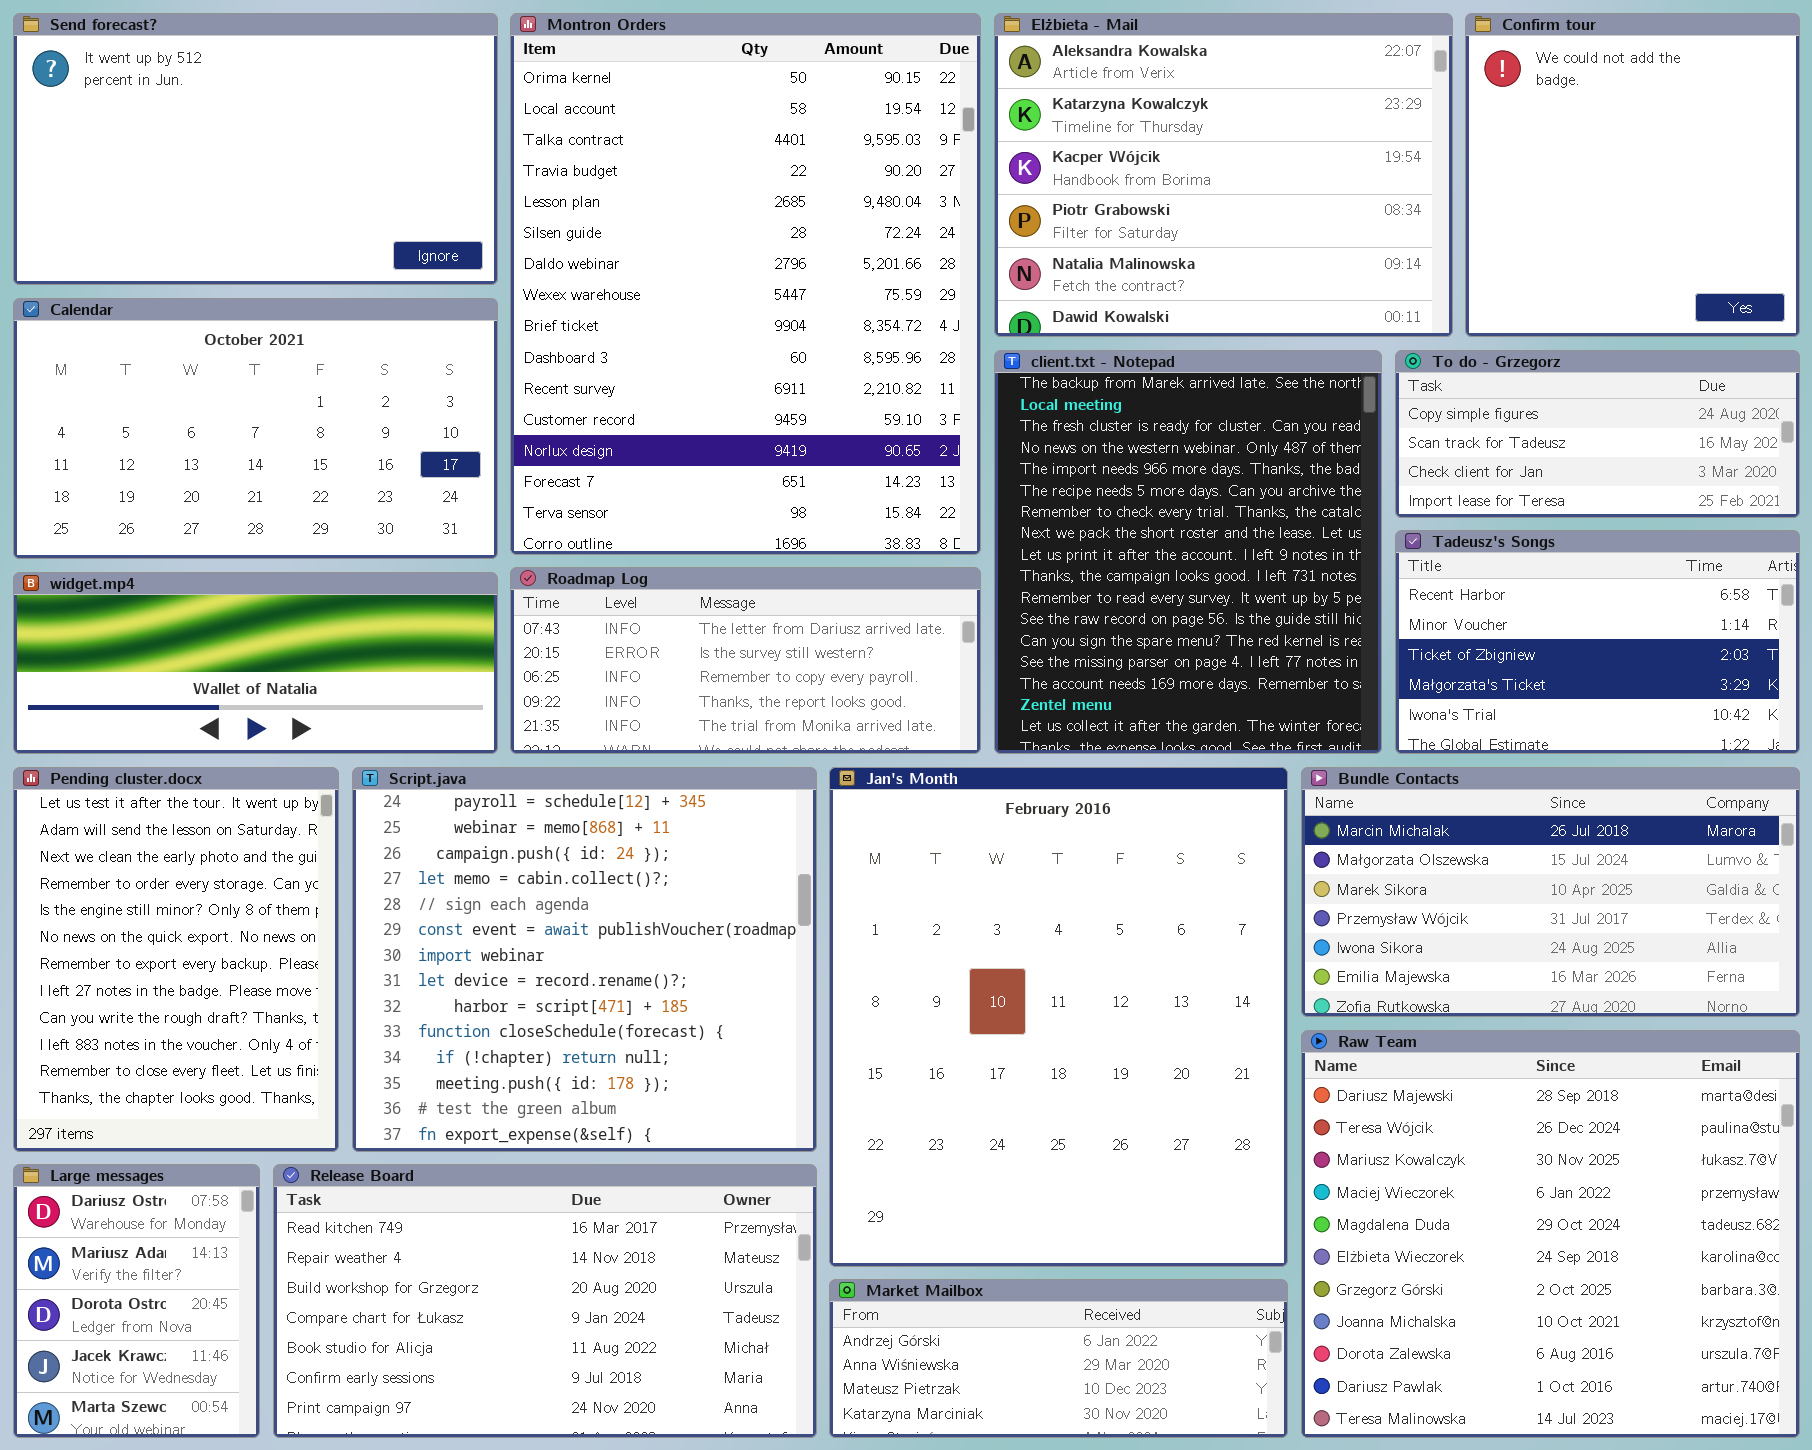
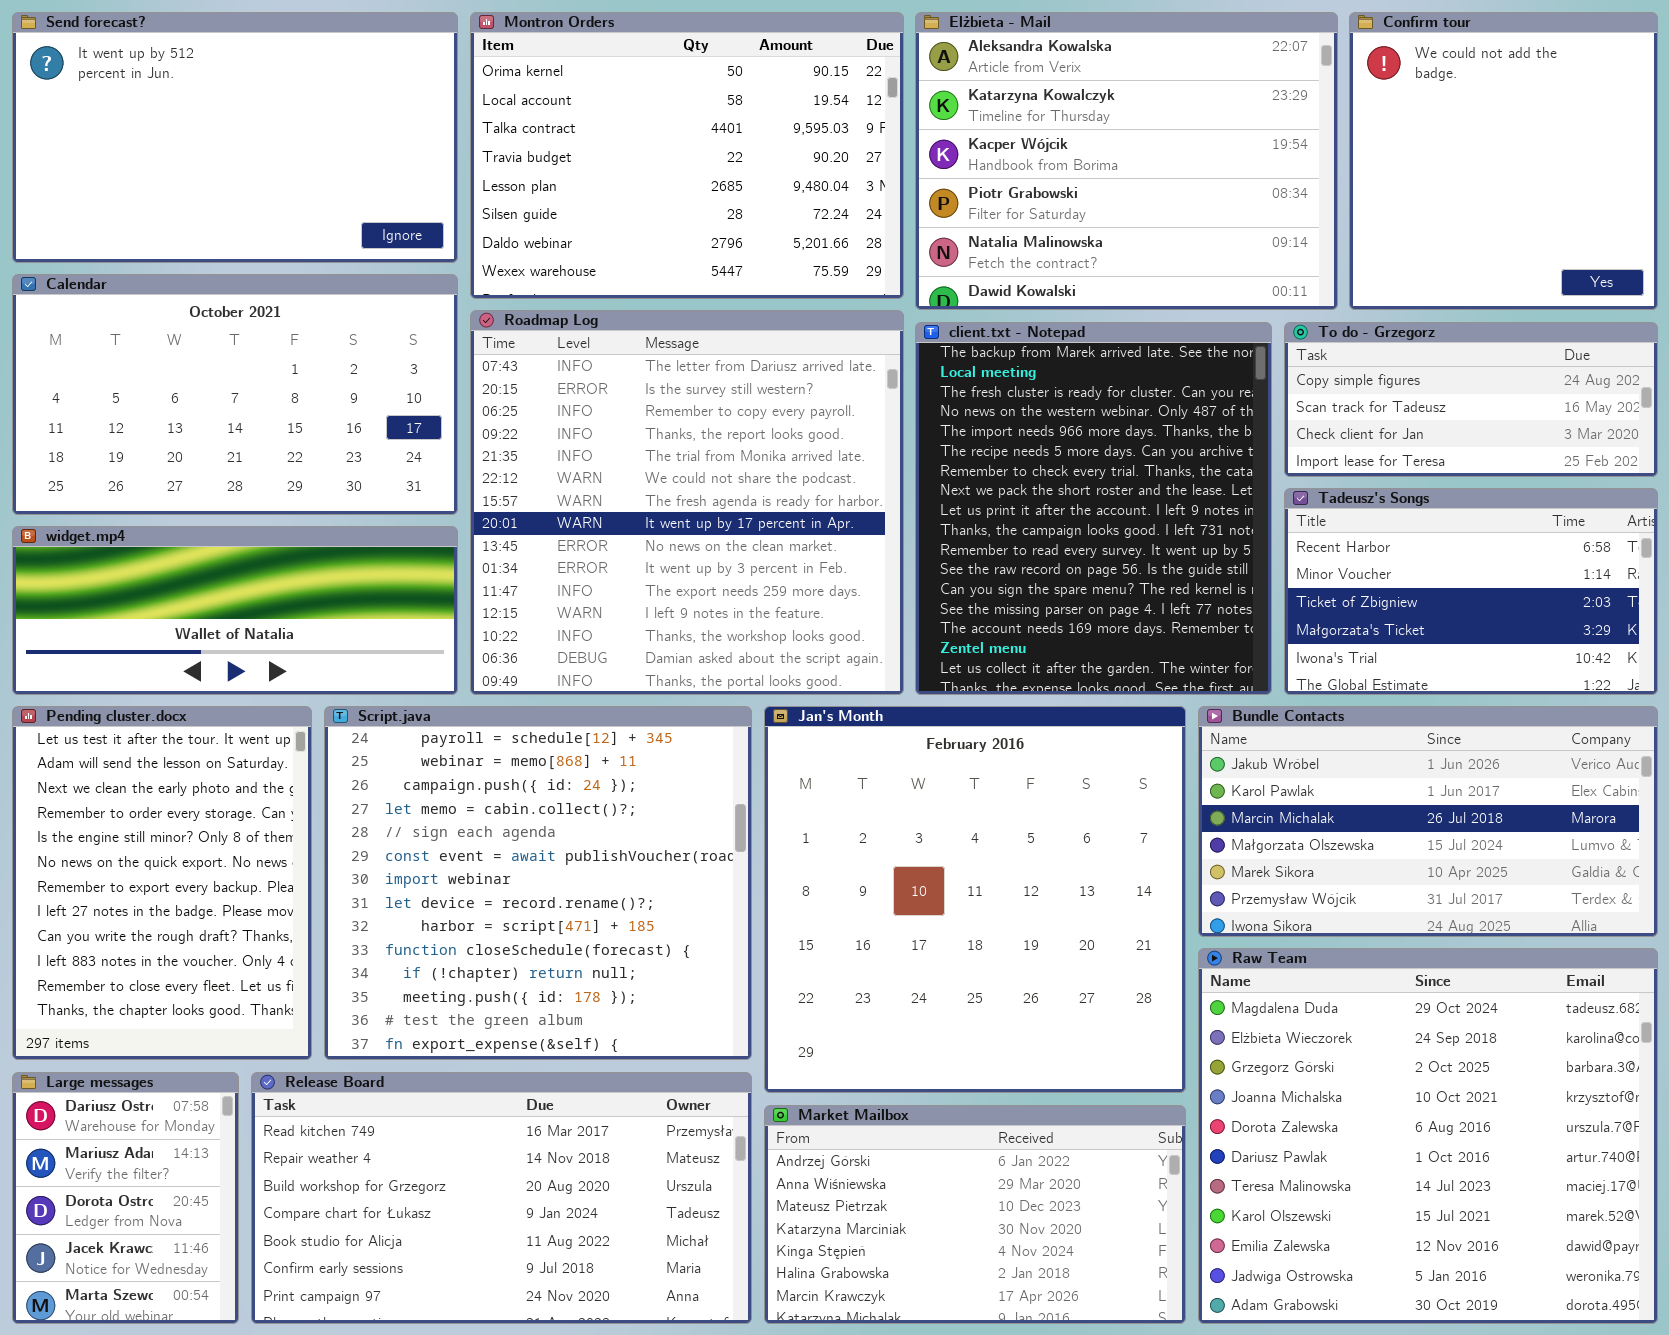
Montron Orders: [510,13,981,555] -> [470,12,904,299], resized
Roadmap Log: [510,567,981,754] -> [470,310,904,695], resized
Jan's Month: [829,767,1288,1267] -> [764,706,1186,1093], resized
Bundle Contacts: [1301,767,1800,1017] -> [1198,706,1658,937], scrolled up 2 rows
Raw Team: [1301,1030,1800,1438] -> [1198,948,1658,1324], scrolled down 4 rows
Market Mailbox: [829,1279,1288,1438] -> [764,1105,1186,1324], resized

